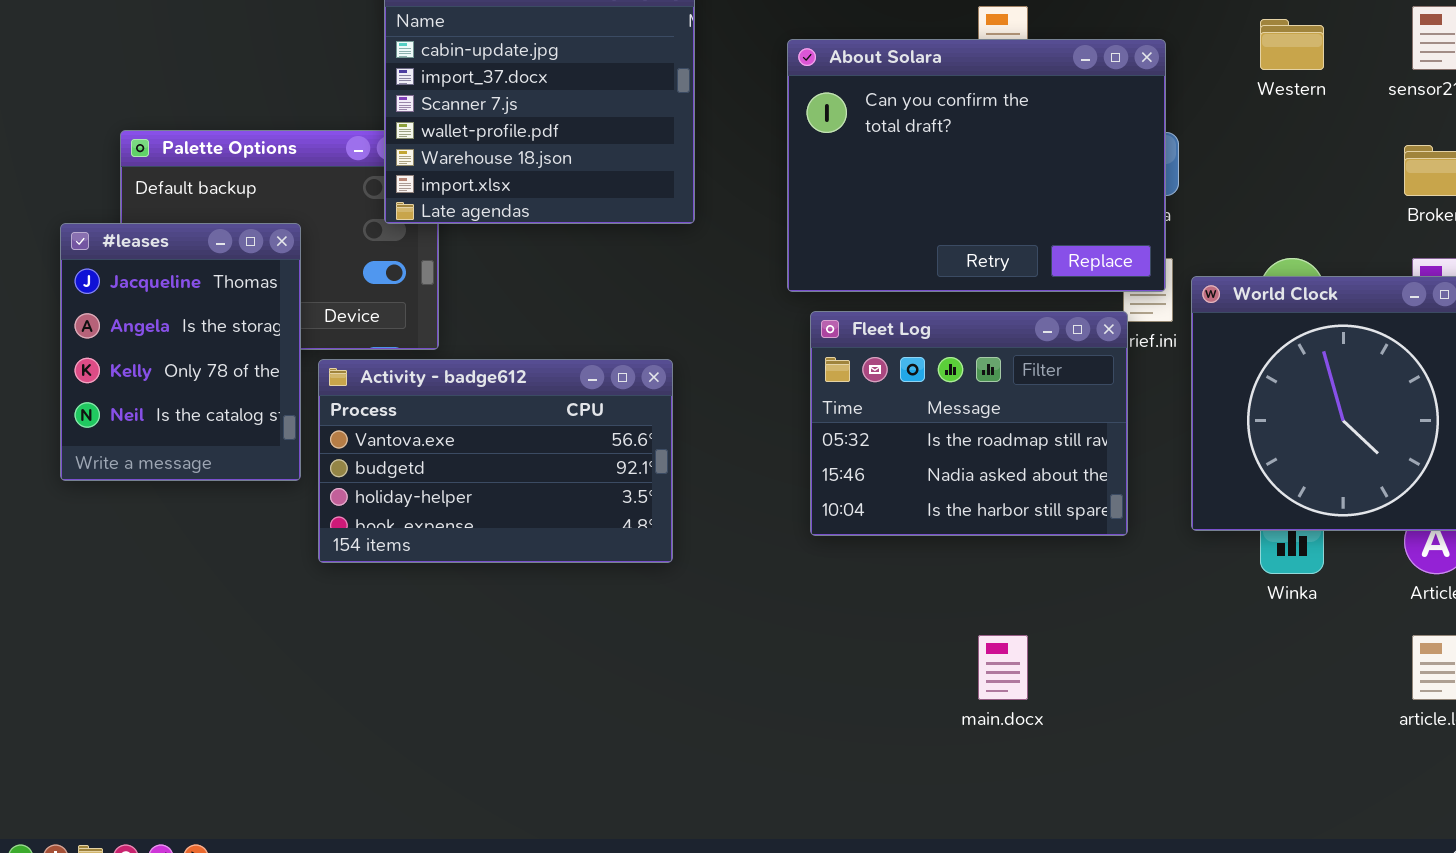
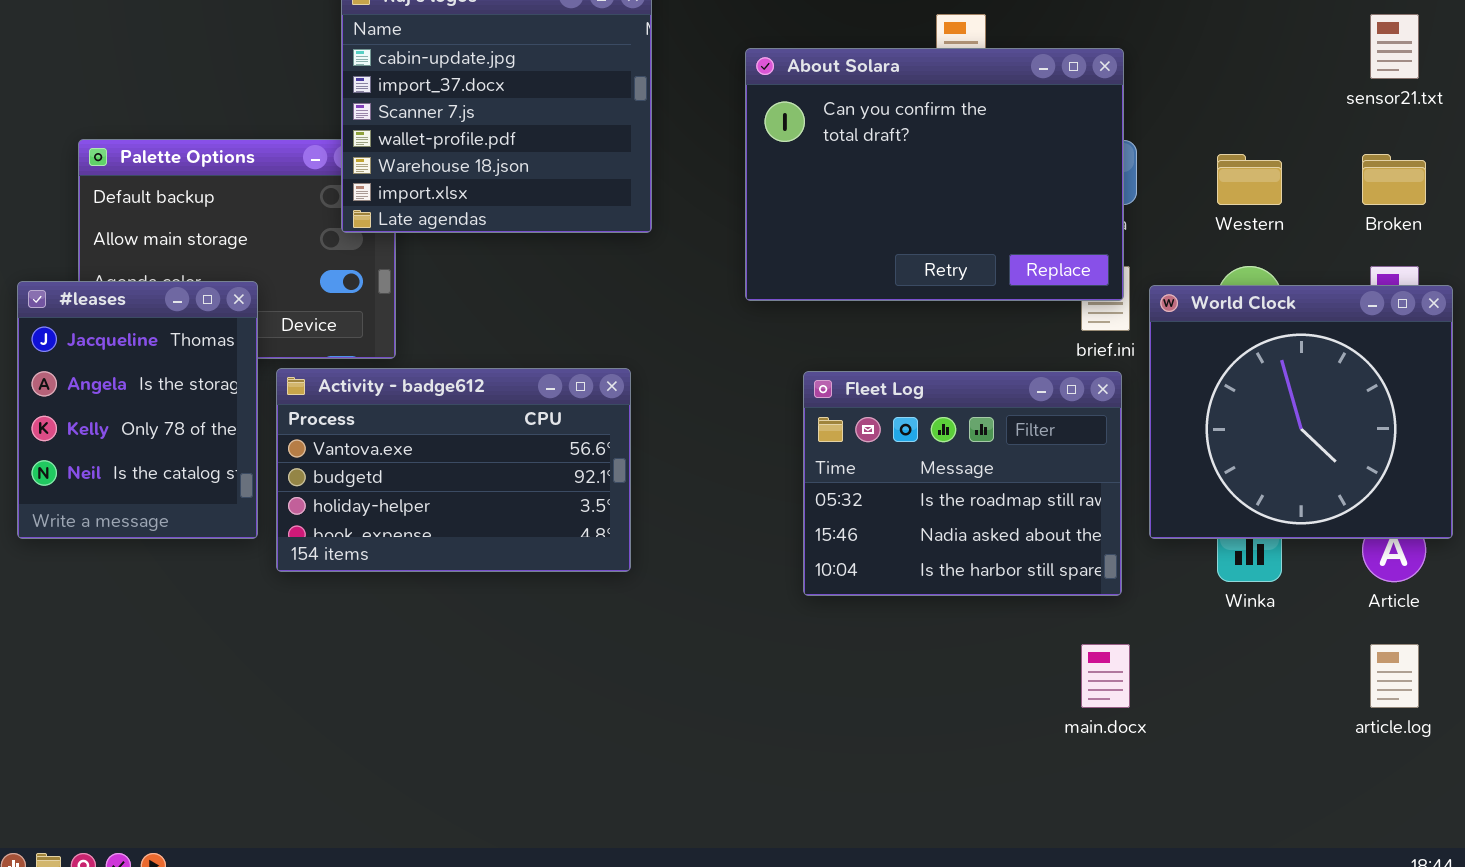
Western: [1260,19,1324,70] -> [1217,154,1282,205], moved
#leases: [60,223,301,481] -> [17,281,258,539], moved
Fleet Log: [810,311,1128,536] -> [803,371,1122,596], moved
main.docx: [978,635,1028,700] -> [1081,644,1130,708], moved

